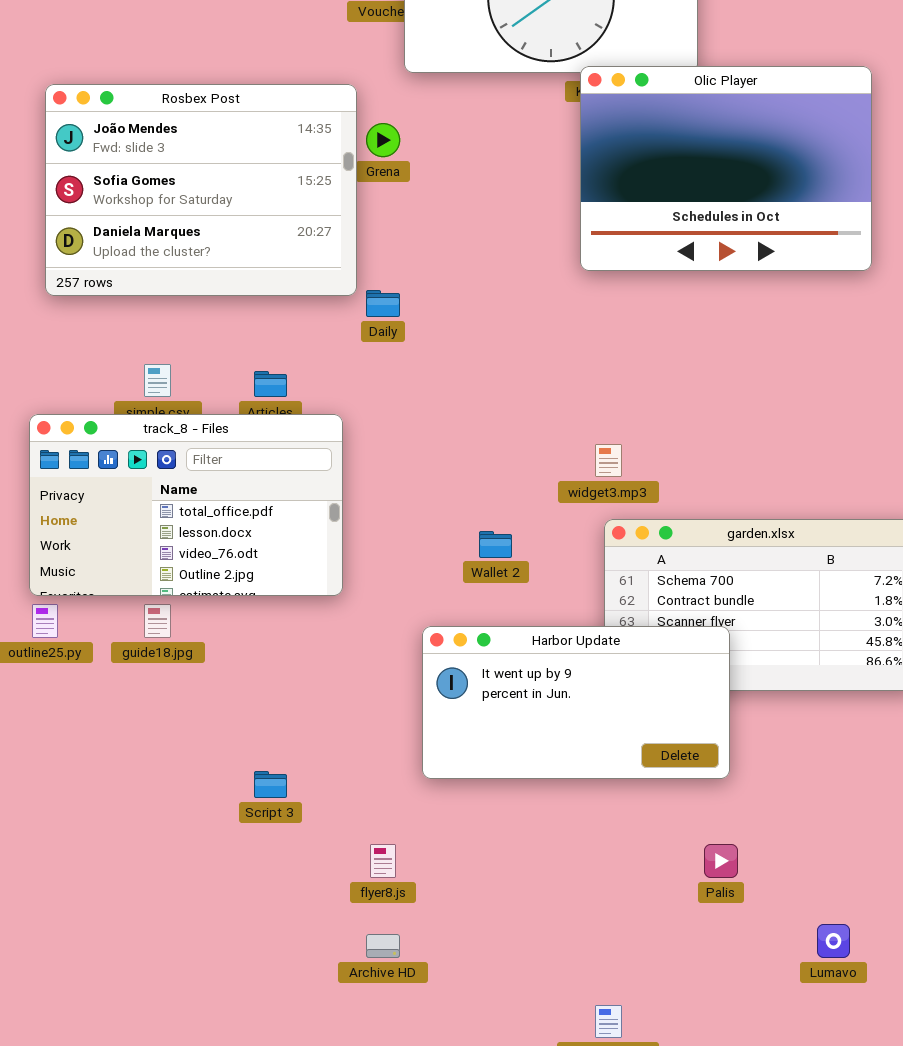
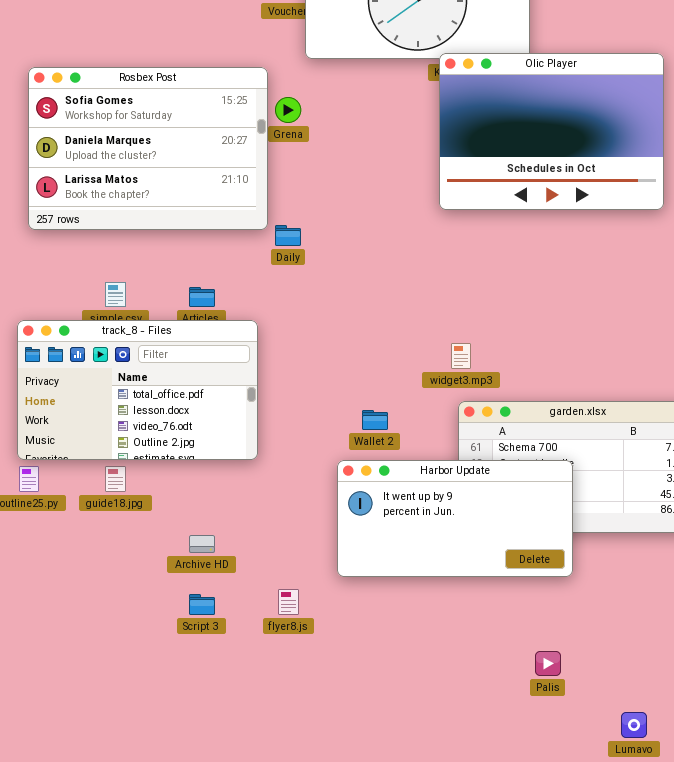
Rosbex Post: [45,84,357,296] -> [28,67,268,230], scrolled down 1 row
Harbor Update: [422,626,730,779] -> [337,460,573,577], moved
flyer8.js: [370,844,396,878] -> [278,589,299,615], moved
Archive HD: [366,934,400,958] -> [189,535,215,553], moved

